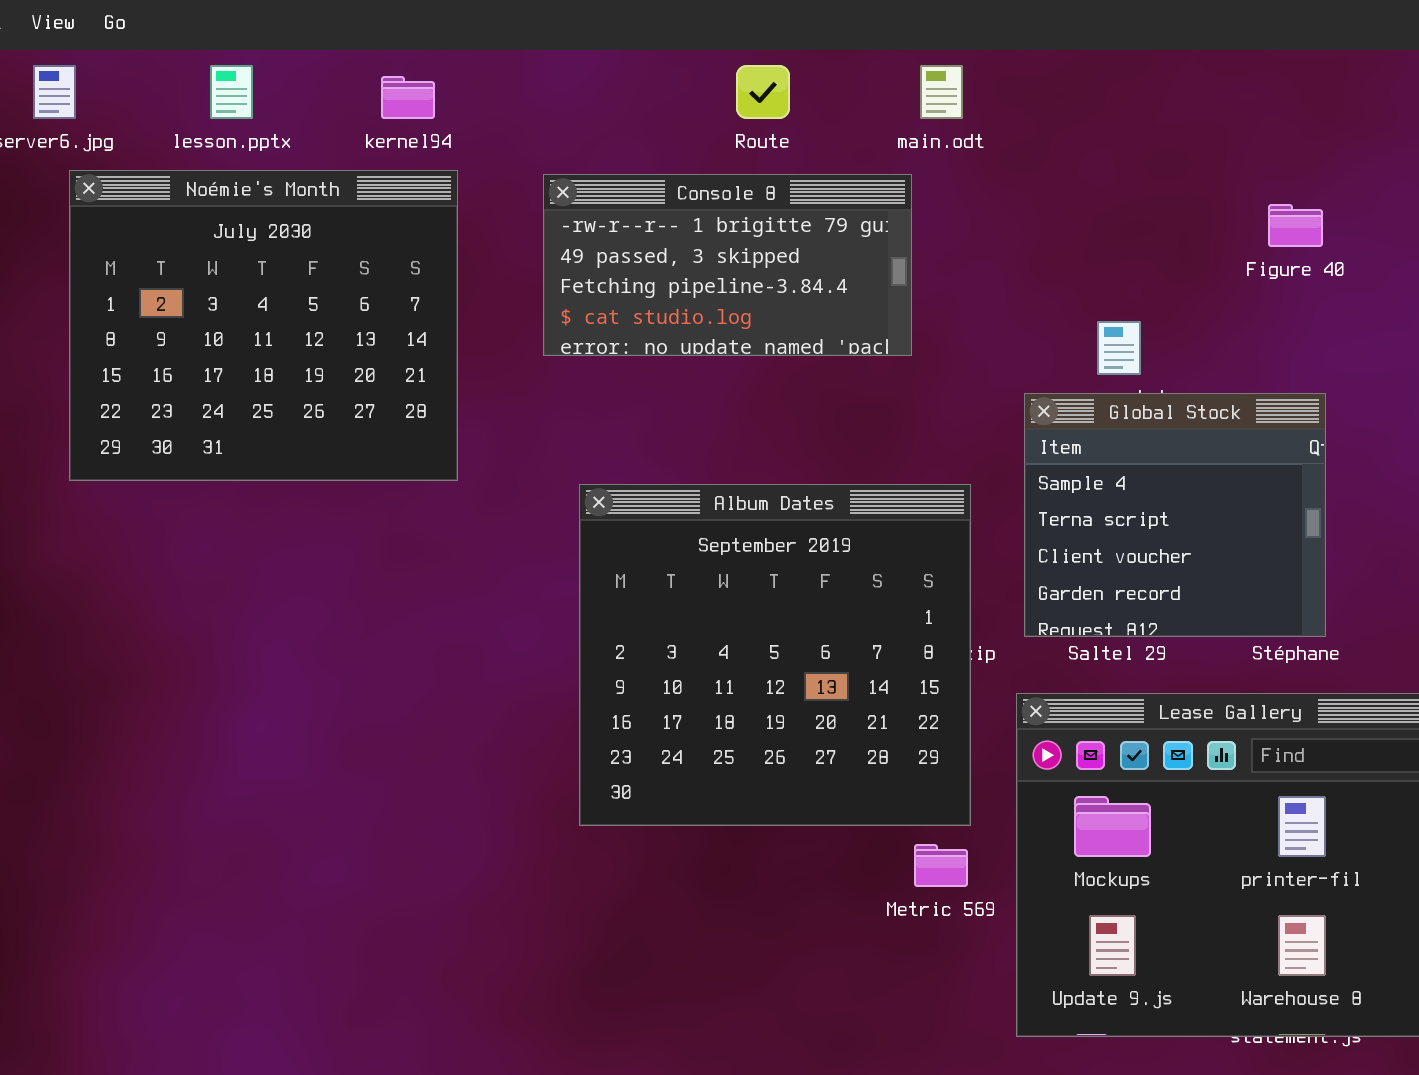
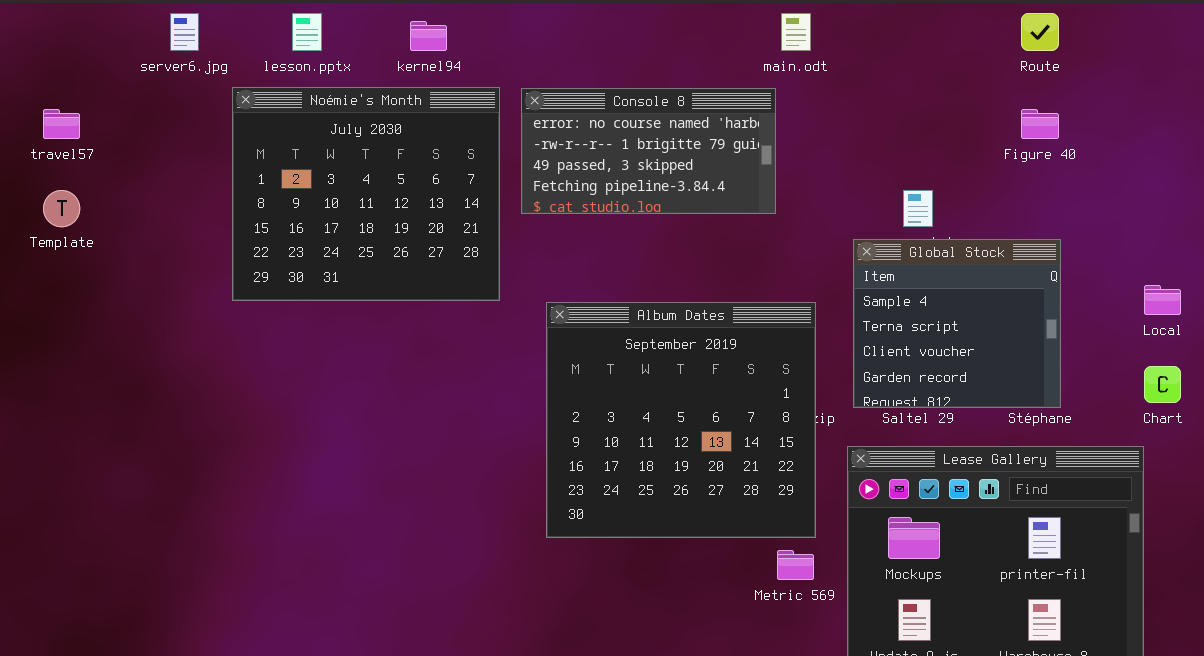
Route: [736,65,790,119] -> [1021,13,1059,51], moved
Noémie's Month: [69,170,458,481] -> [232,87,500,301], moved
Console 8: [543,174,912,356] -> [521,88,776,214], scrolled up 1 row

